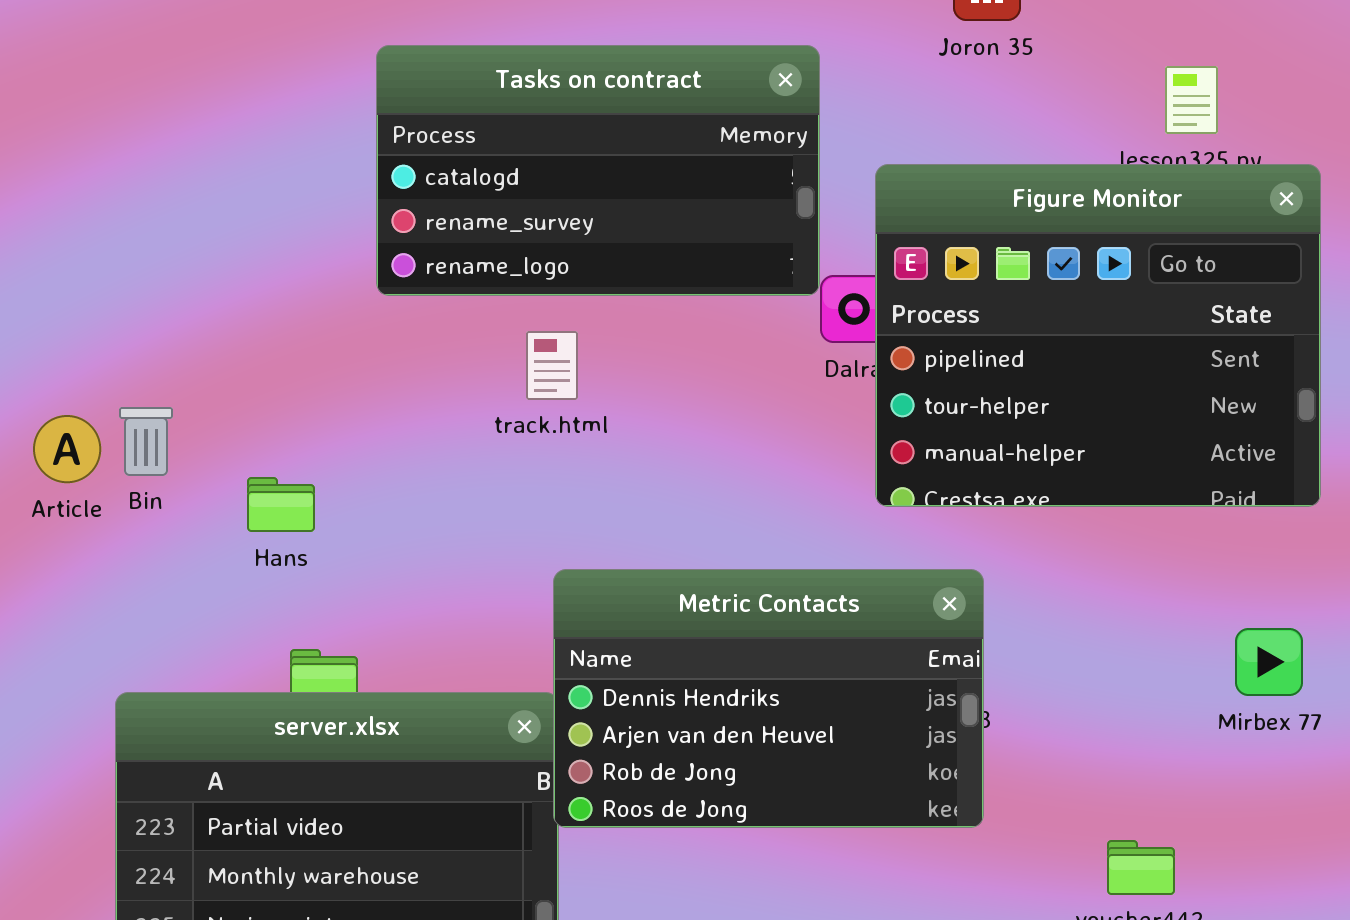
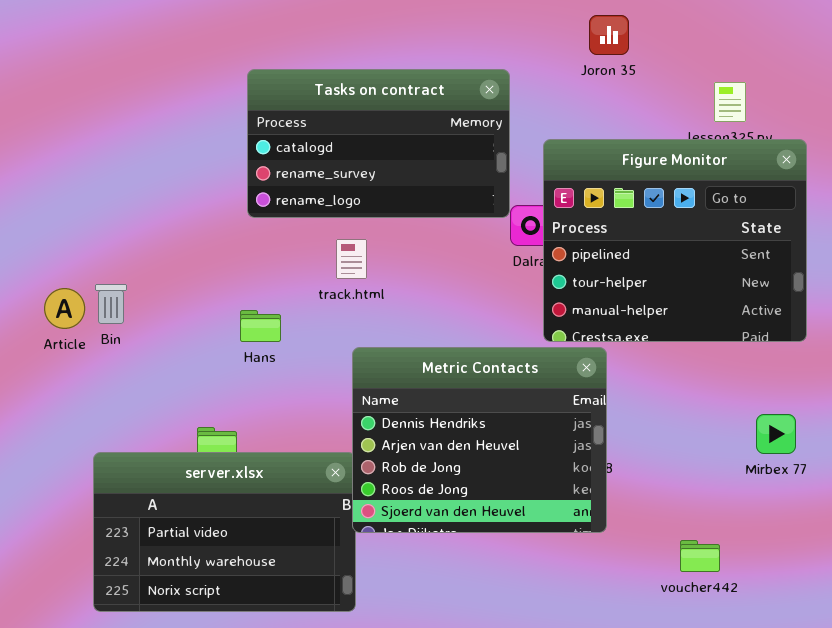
Hans: [247,477,315,532] -> [240,310,281,342], moved
Metric Contacts: [553,569,984,828] -> [352,347,607,533], resized

